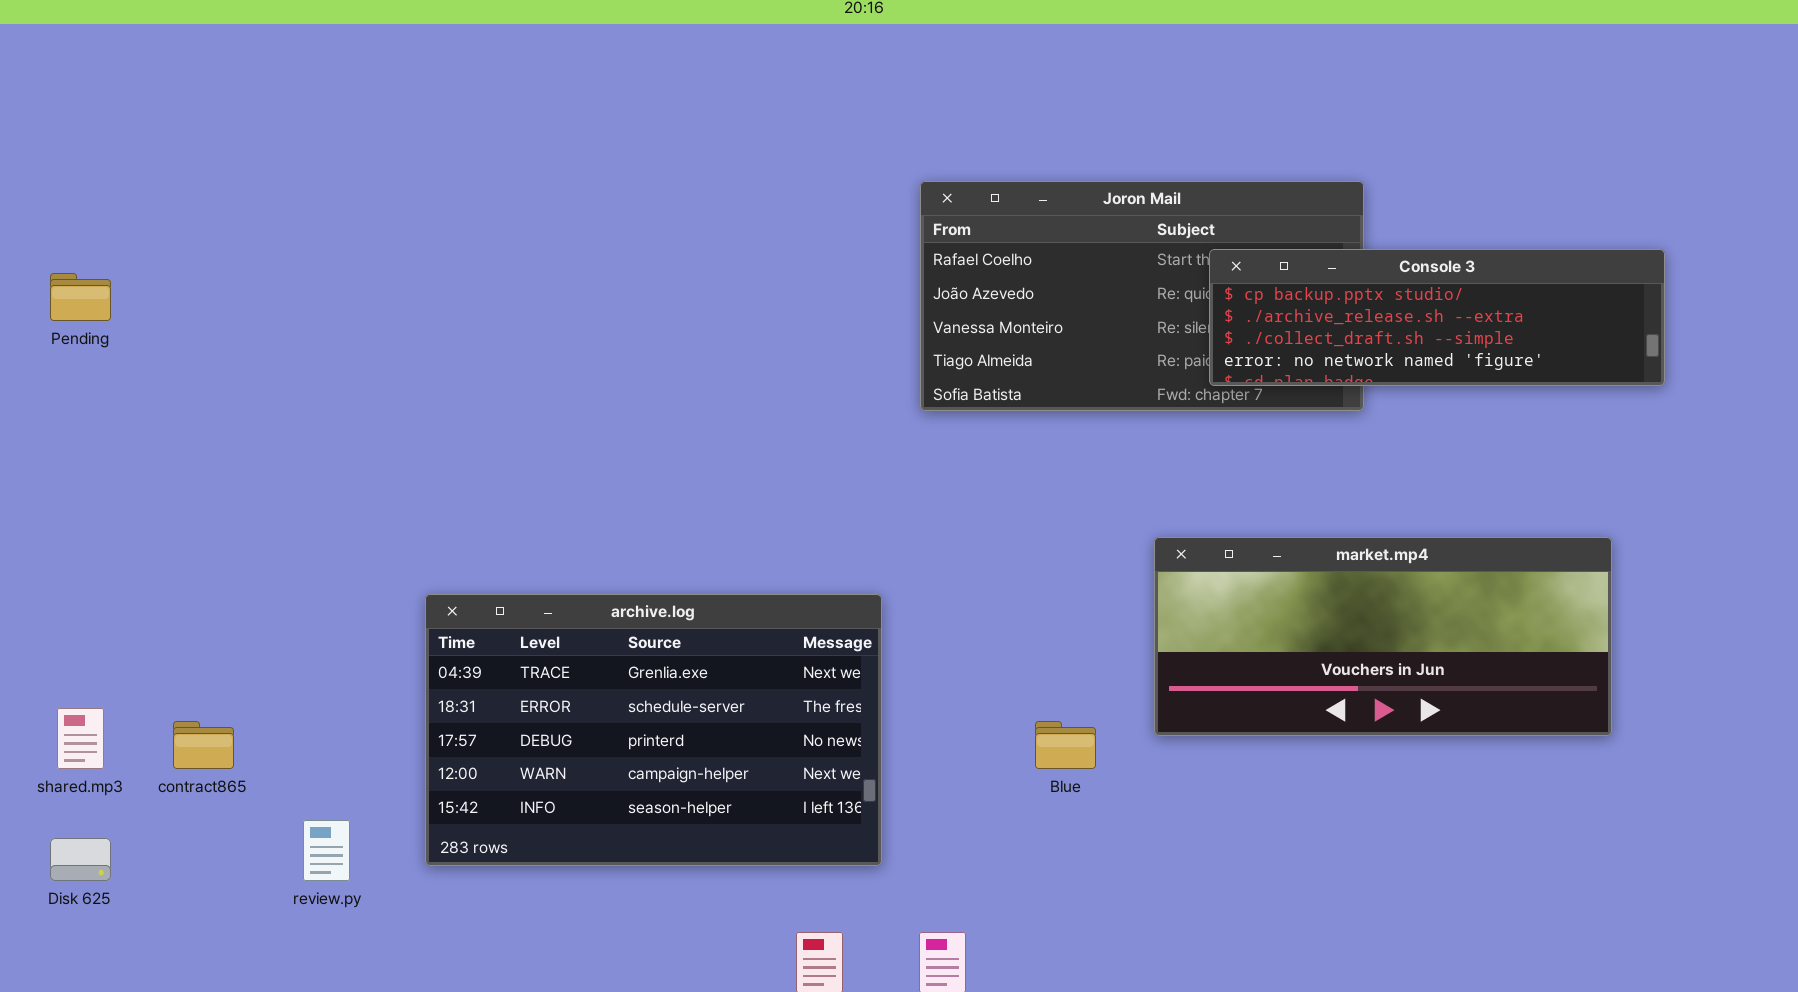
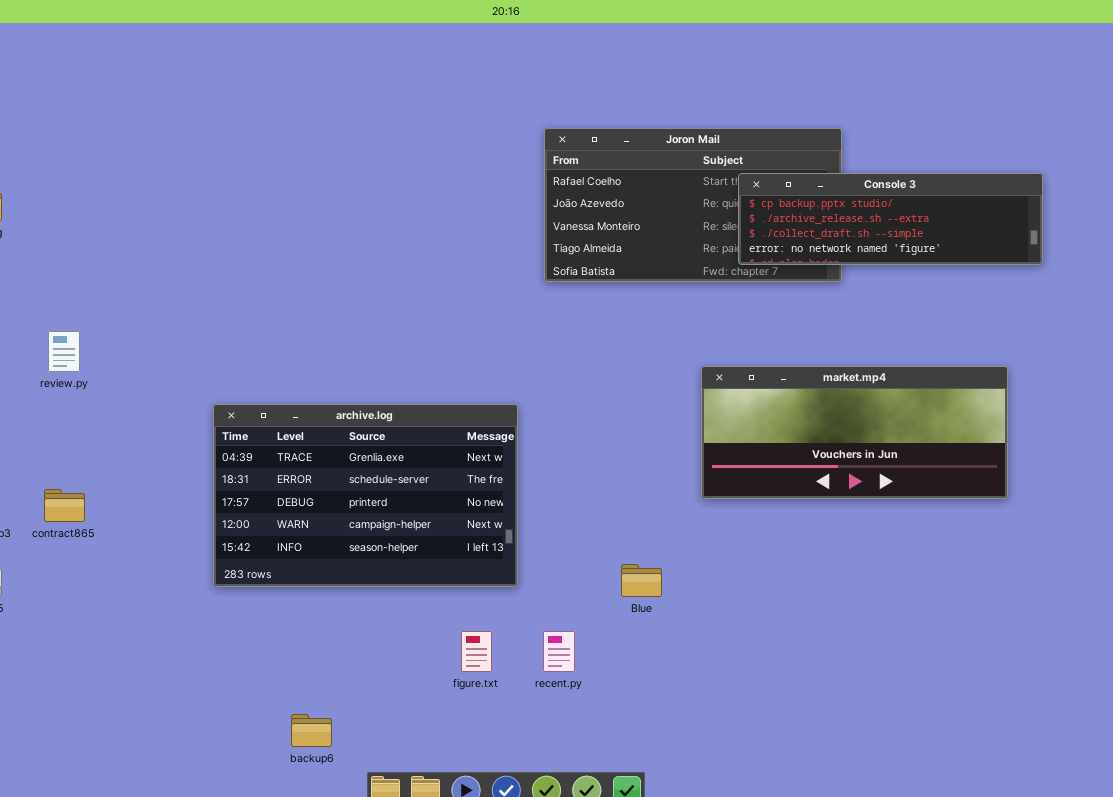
Blue: [1035,721,1096,769] -> [621,564,662,597], moved
review.py: [303,820,350,881] -> [48,331,80,372], moved

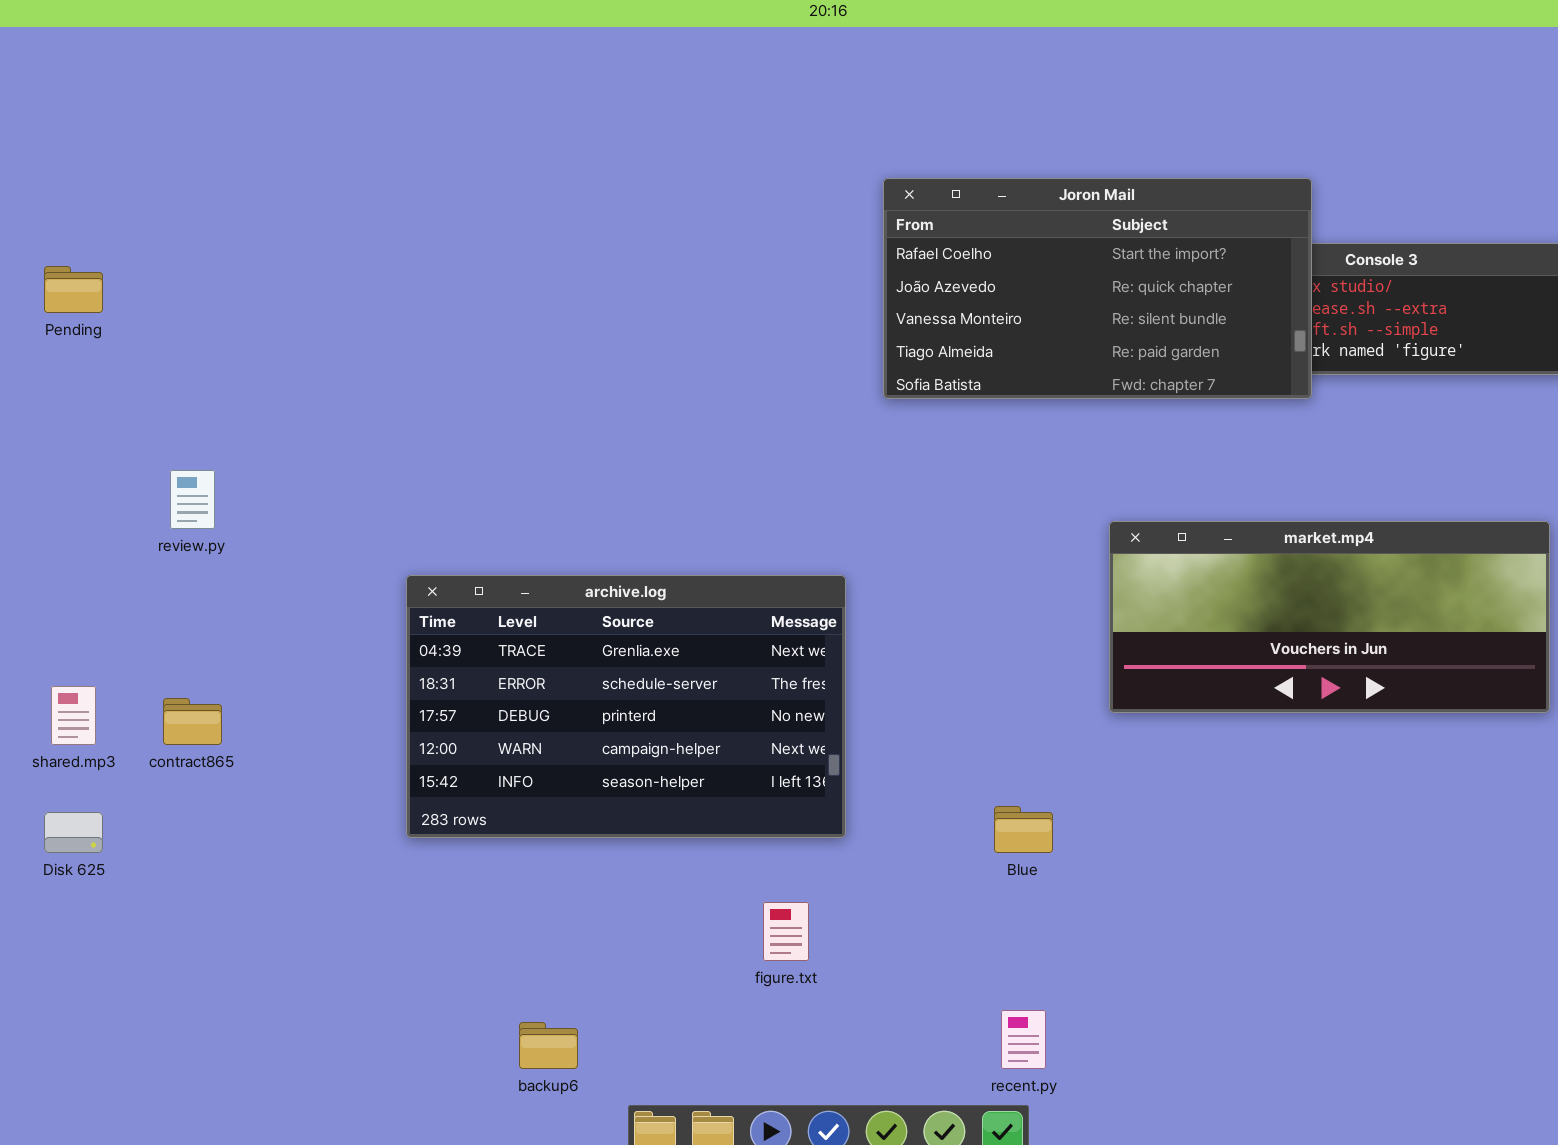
Joron Mail: [544,128,842,282] -> [883,178,1312,399], raised
recent.py: [543,631,575,672] -> [1001,1010,1046,1069], moved

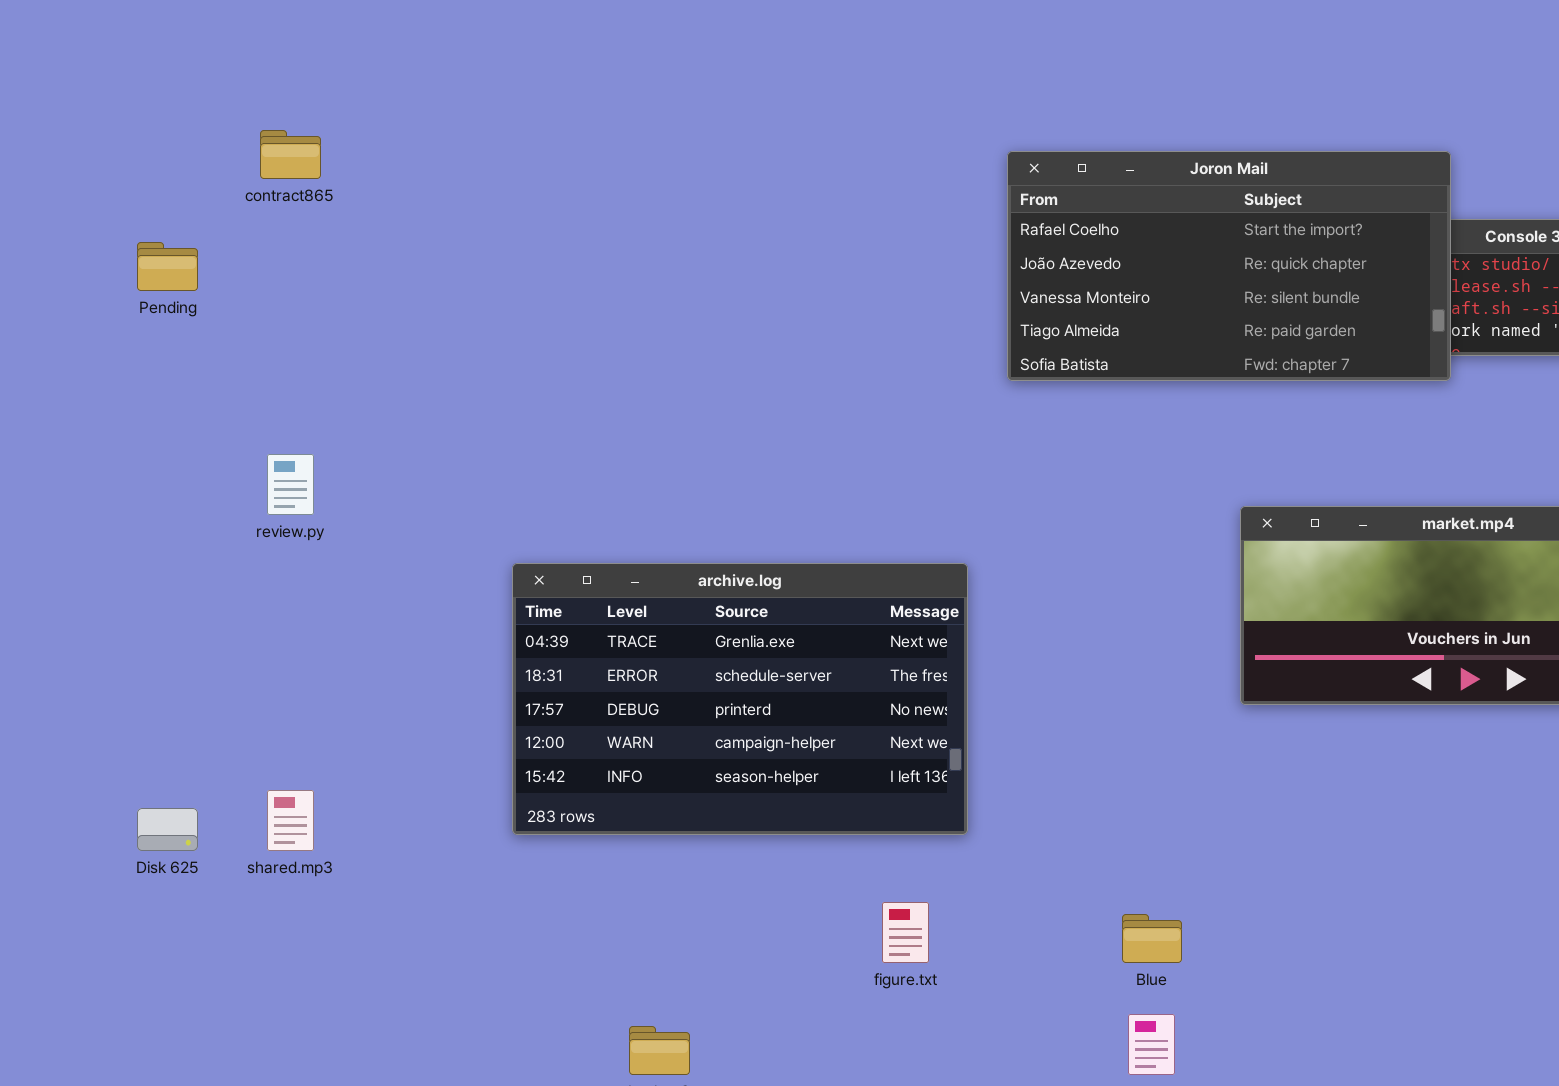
shared.mp3: [51,686,96,745] -> [267,790,314,851], moved
contract865: [163,698,222,745] -> [260,130,321,179], moved
Blue: [994,806,1053,853] -> [1122,914,1182,963], moved

